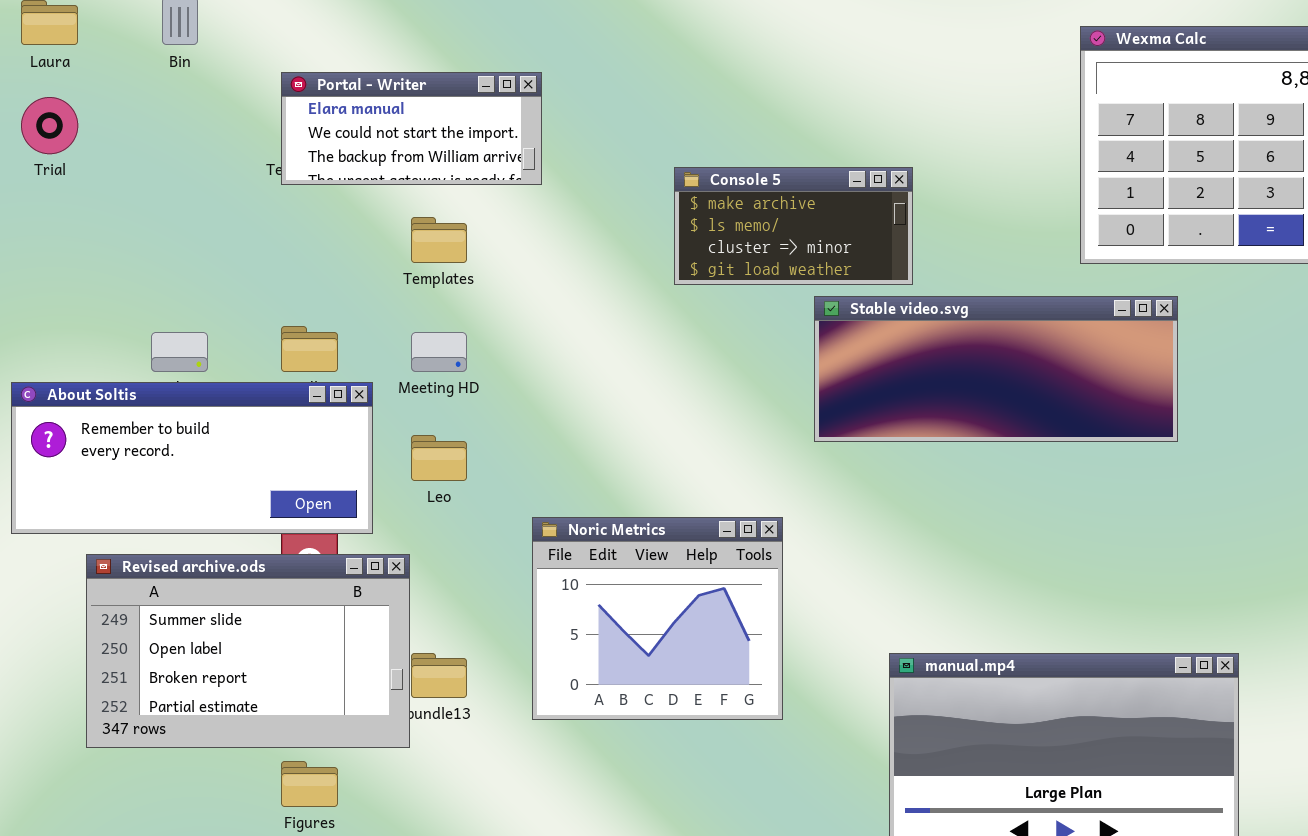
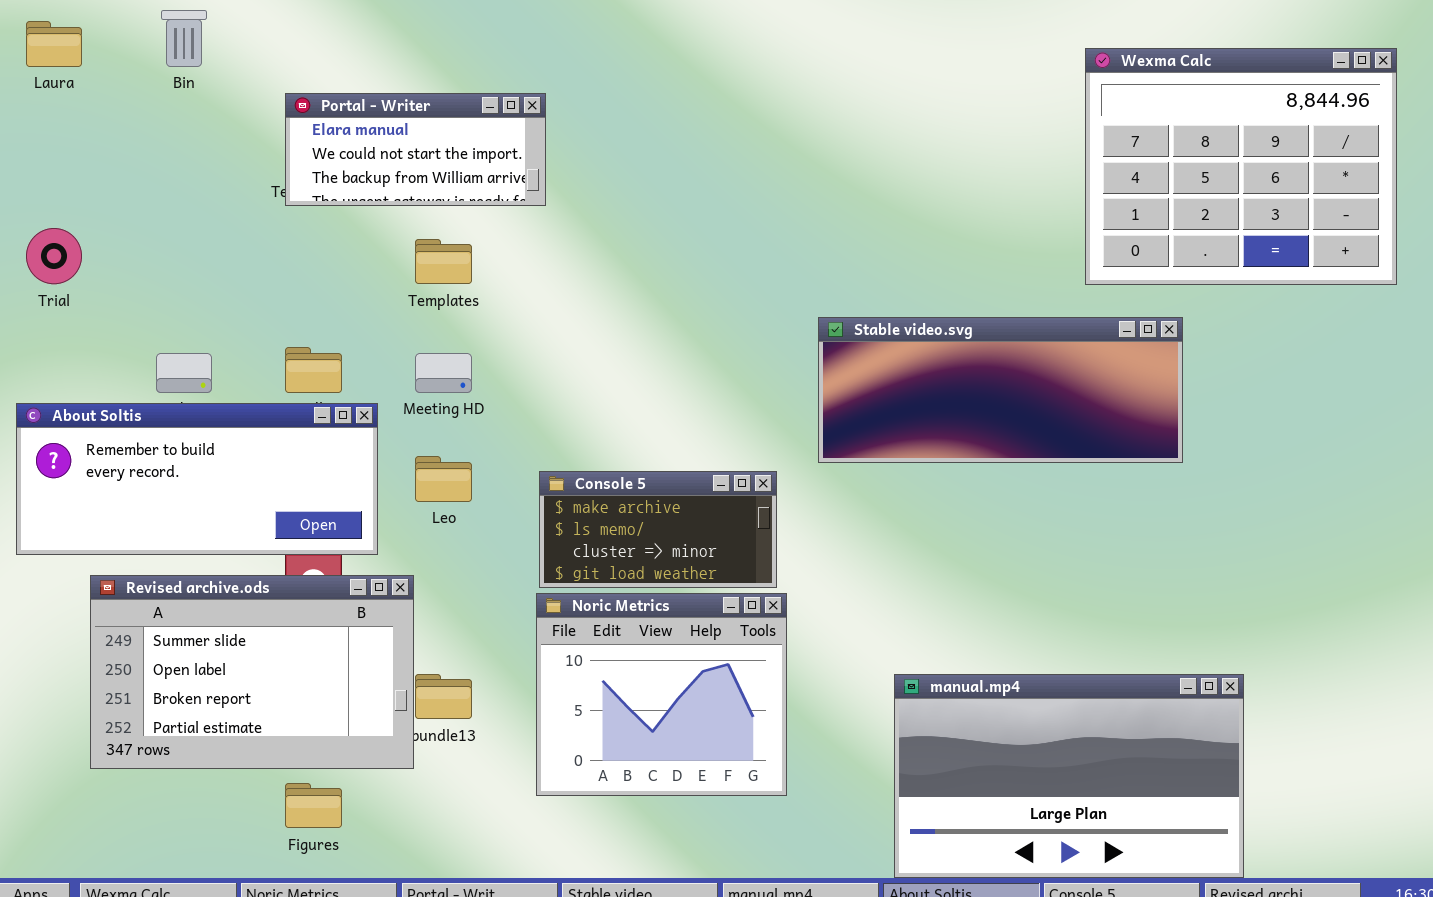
Trial: [21,97,78,154] -> [26,228,82,284], moved
Console 5: [674,167,913,285] -> [539,471,777,588], moved
Noric Metrics: [532,517,783,720] -> [536,593,787,796], moved

